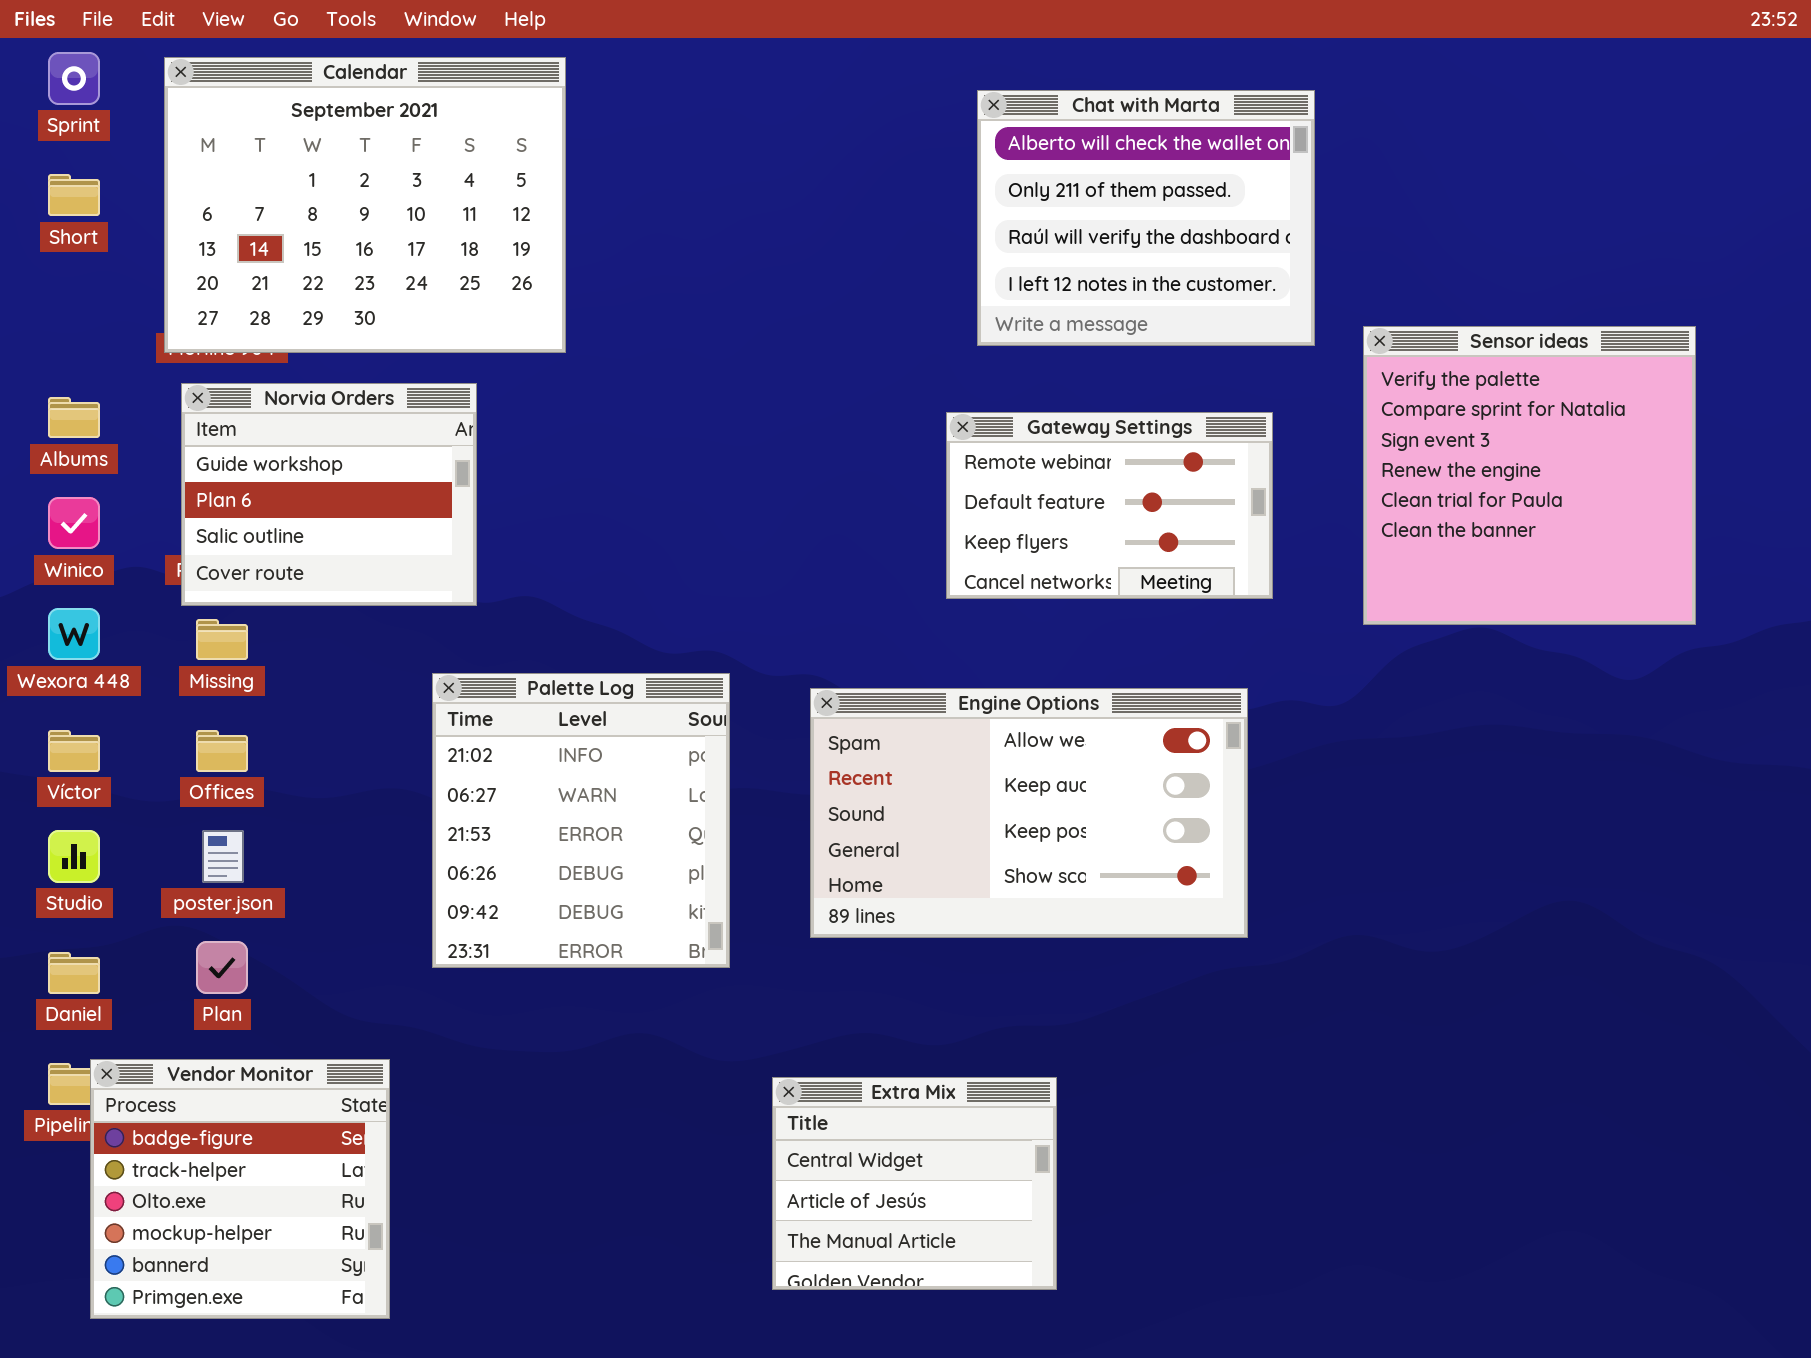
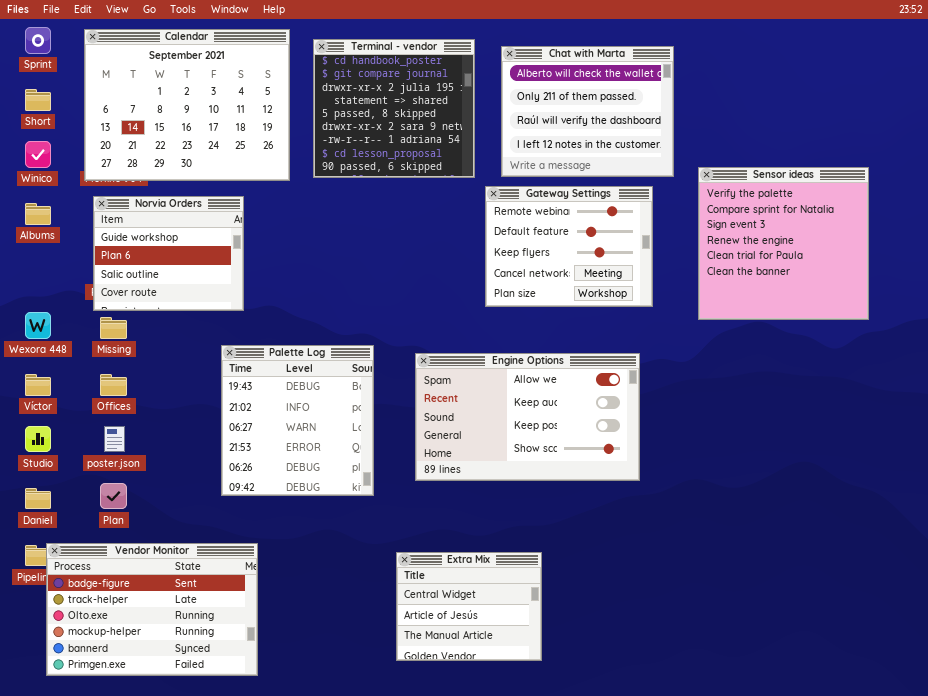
Terminal - vendor: none -> [313,39,475,178], opened
Gateway Settings: [946,412,1273,599] -> [485,186,653,307], resized
Winico: [48,497,100,549] -> [25,141,51,168], moved
Palette Log: [432,673,730,968] -> [221,345,374,496], scrolled up 1 row
Vendor Monitor: [90,1059,390,1319] -> [46,543,258,676], resized

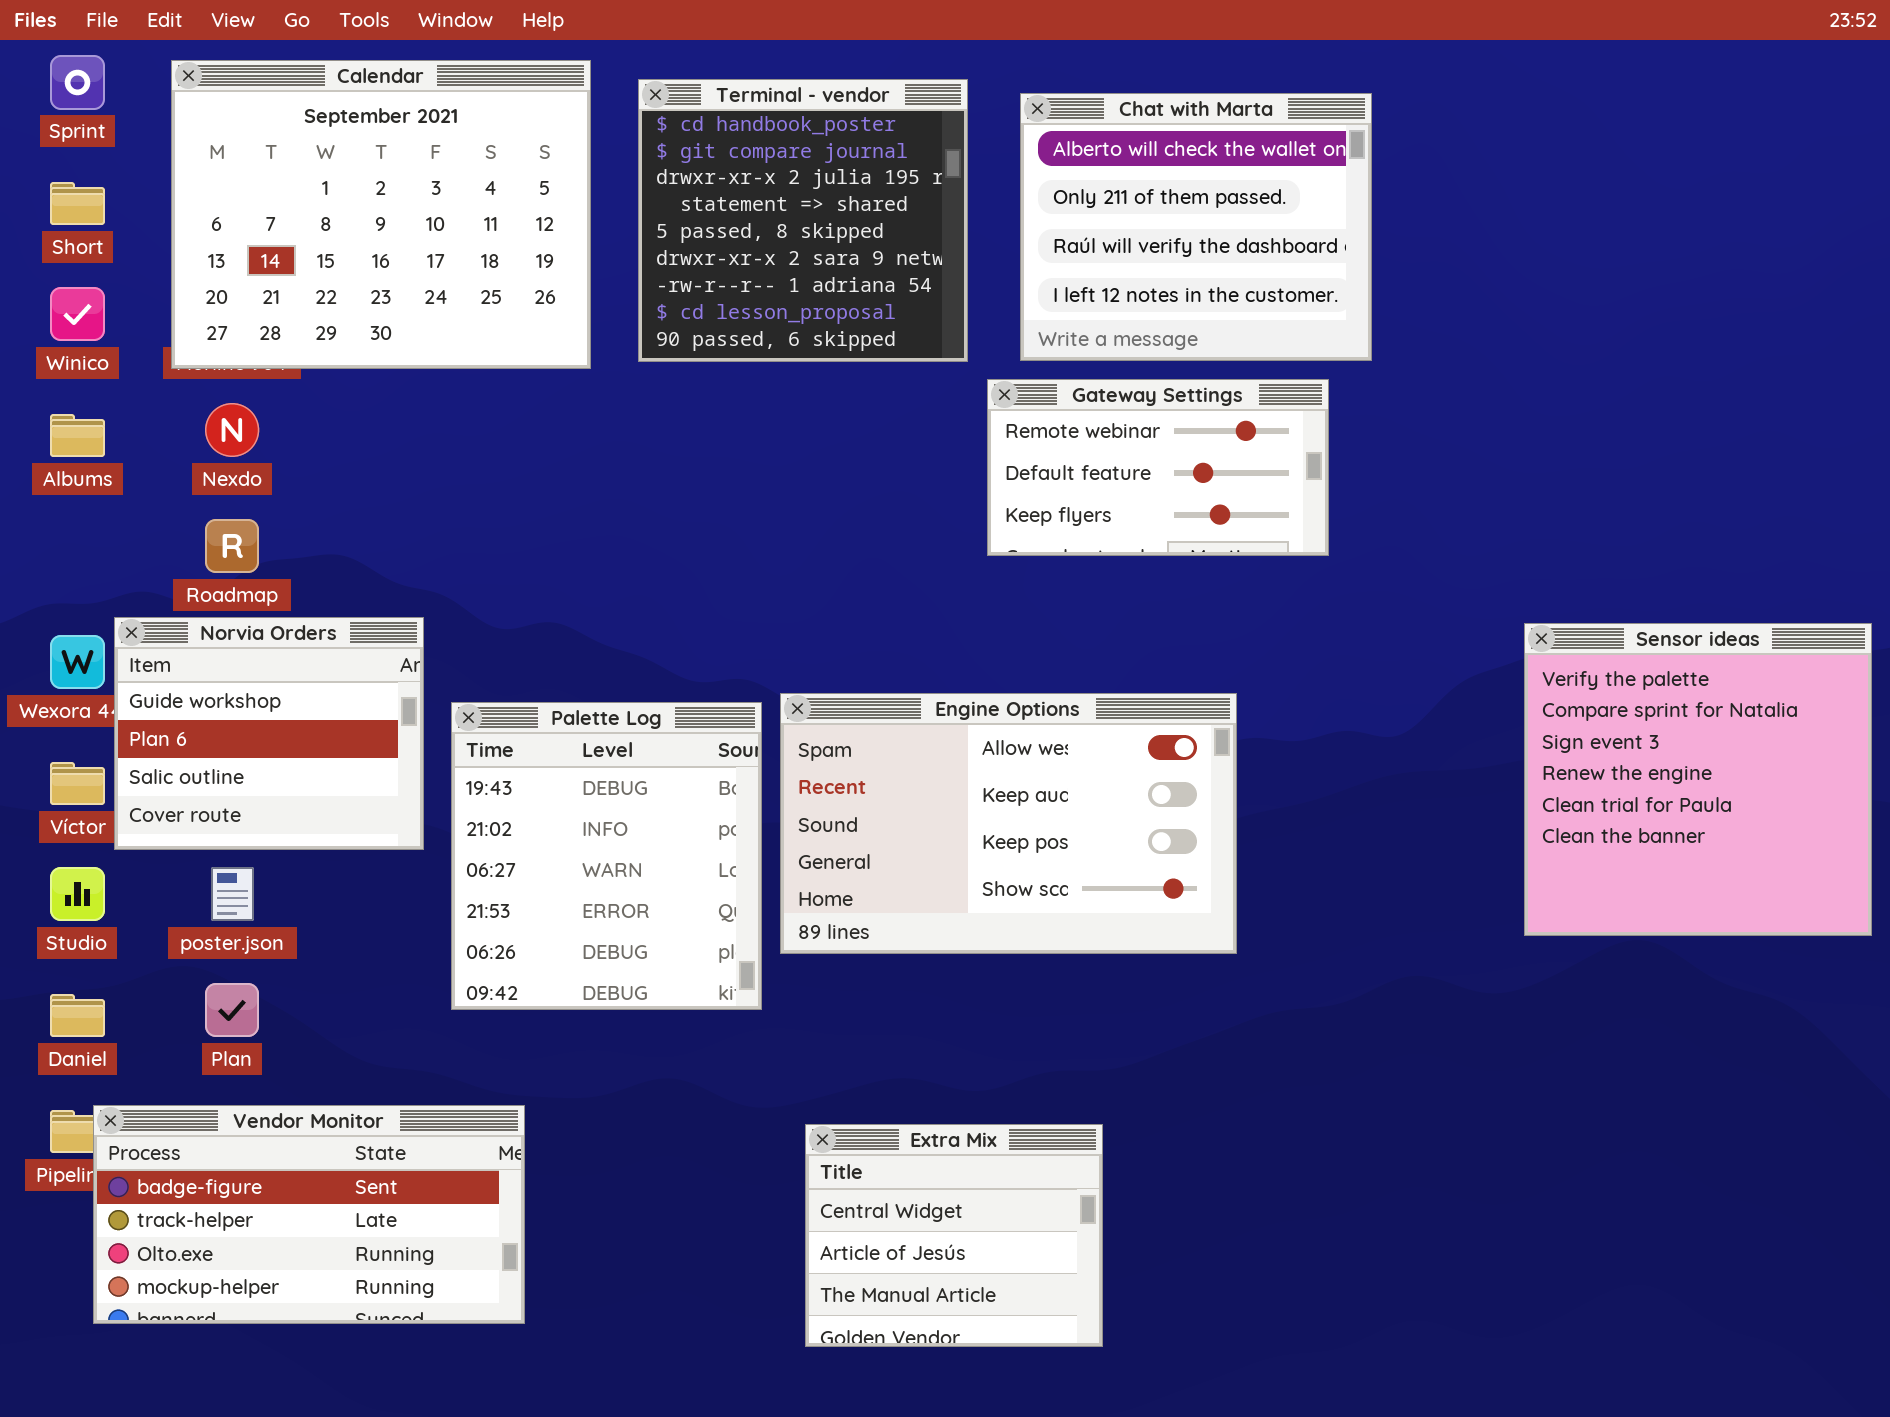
Sensor ideas: [698,167,869,320] -> [1524,623,1872,936], moved
Gateway Settings: [485,186,653,307] -> [987,379,1329,556], resized
Norvia Orders: [93,196,244,311] -> [114,617,424,850], moved
Engine Options: [415,353,640,481] -> [780,693,1237,954], moved
Vendor Monitor: [46,543,258,676] -> [93,1105,525,1324], resized

